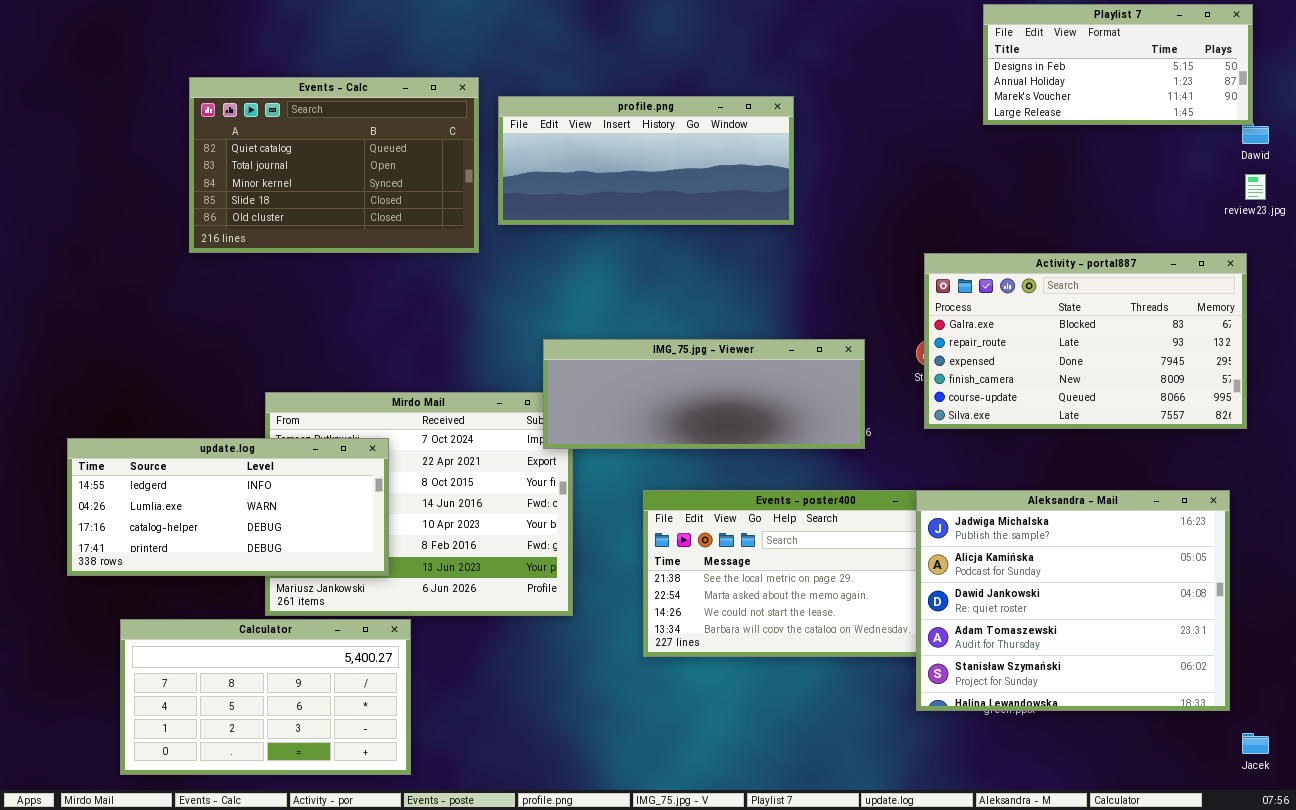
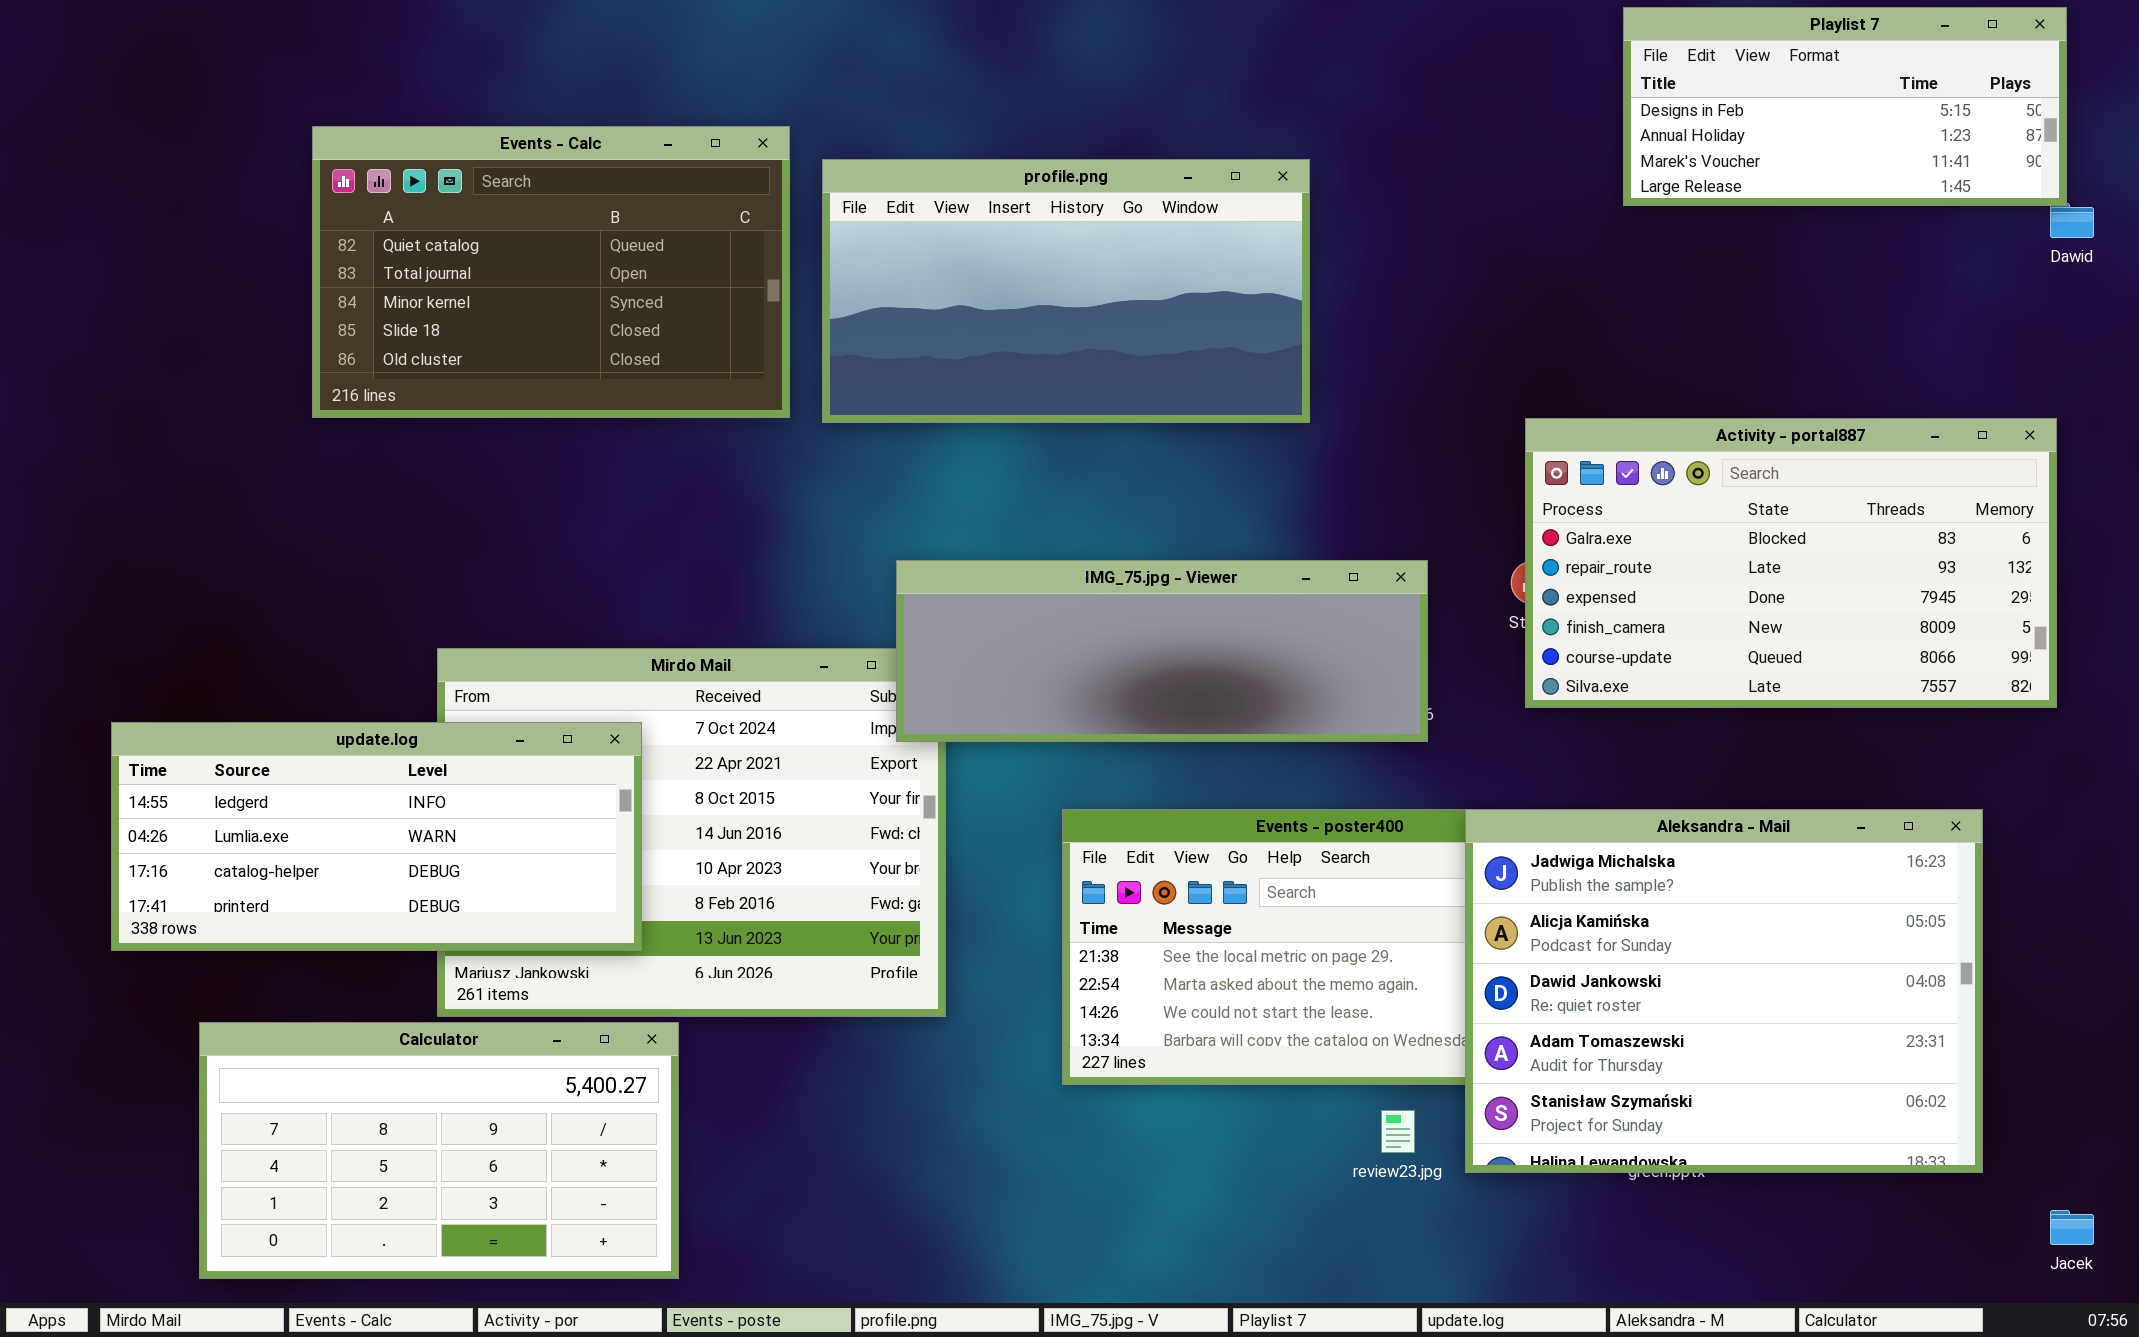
profile.png: [498,96,794,225] -> [822,159,1310,423], resized
review23.jpg: [1245,174,1266,200] -> [1381,1110,1415,1153], moved
Aleksandra - Mail: [916,490,1230,711] -> [1465,809,1983,1173], moved

